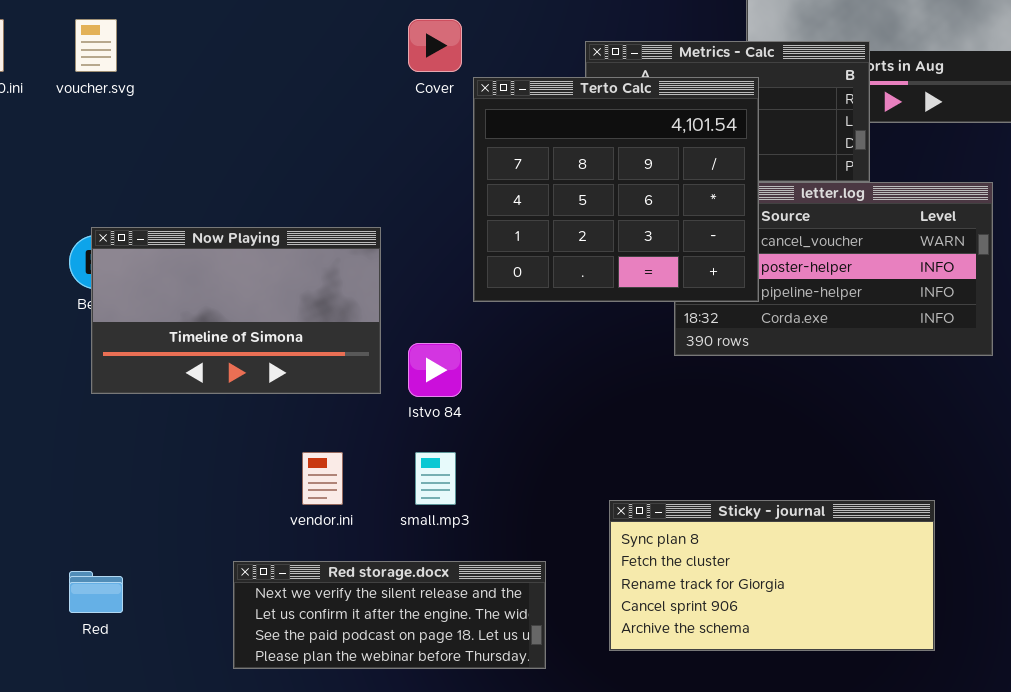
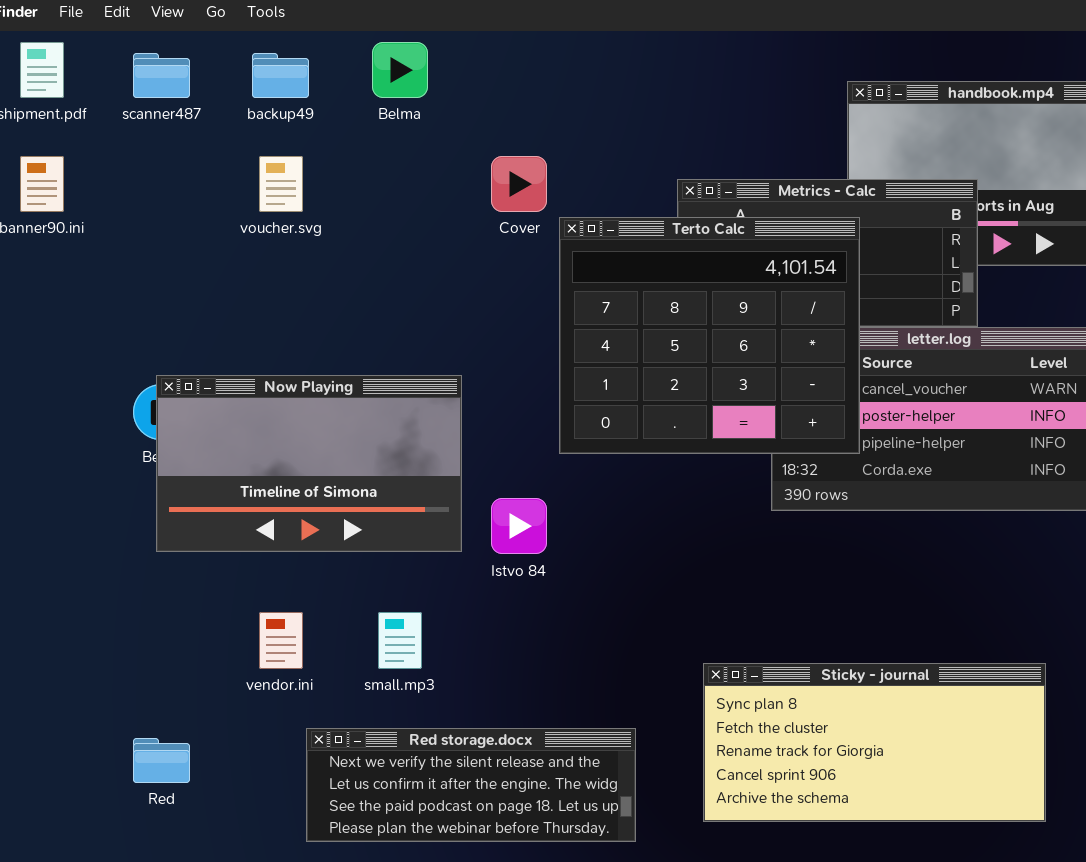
voucher.svg: [75,19,117,72] -> [259,156,303,212], moved
vendor.ini: [302,452,343,505] -> [259,612,303,669], moved
small.mp3: [415,452,456,505] -> [378,612,422,669], moved

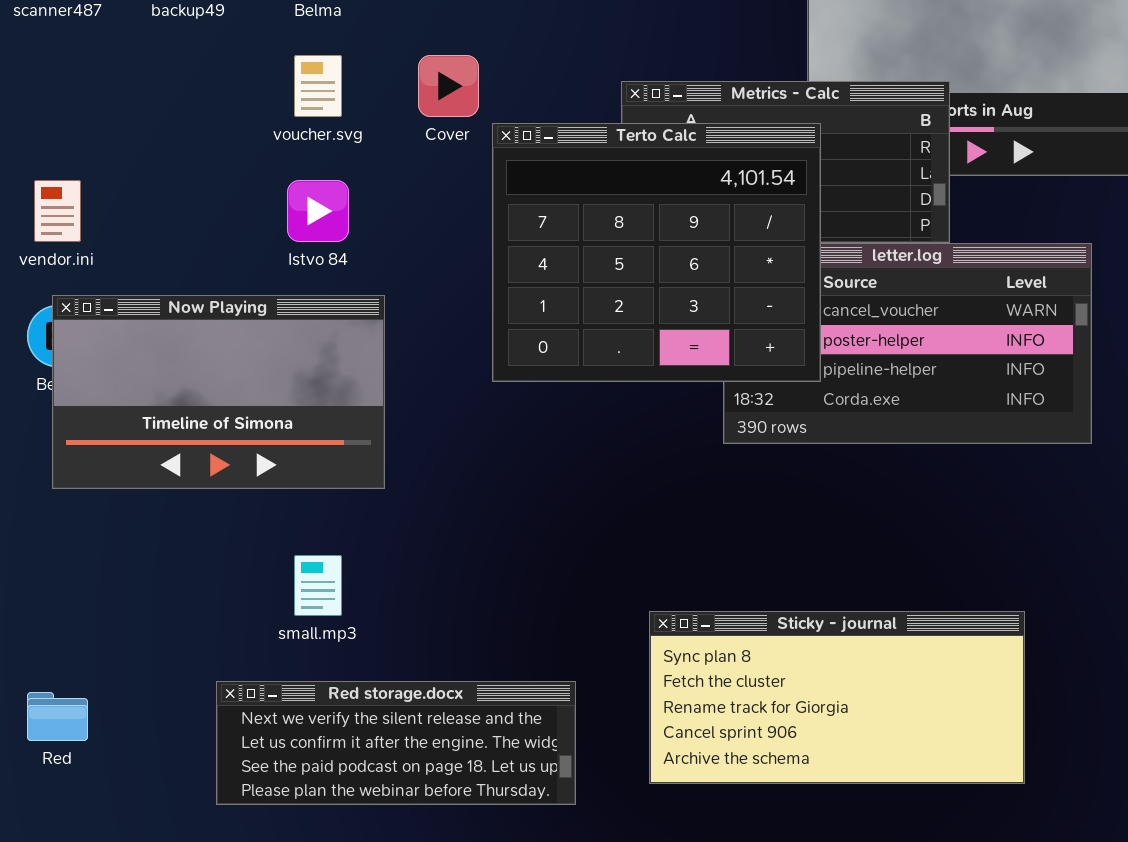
voucher.svg: [259,156,303,212] -> [294,55,342,117], moved
Istvo 84: [491,498,547,554] -> [287,180,349,242], moved
vendor.ini: [259,612,303,669] -> [34,180,81,242], moved

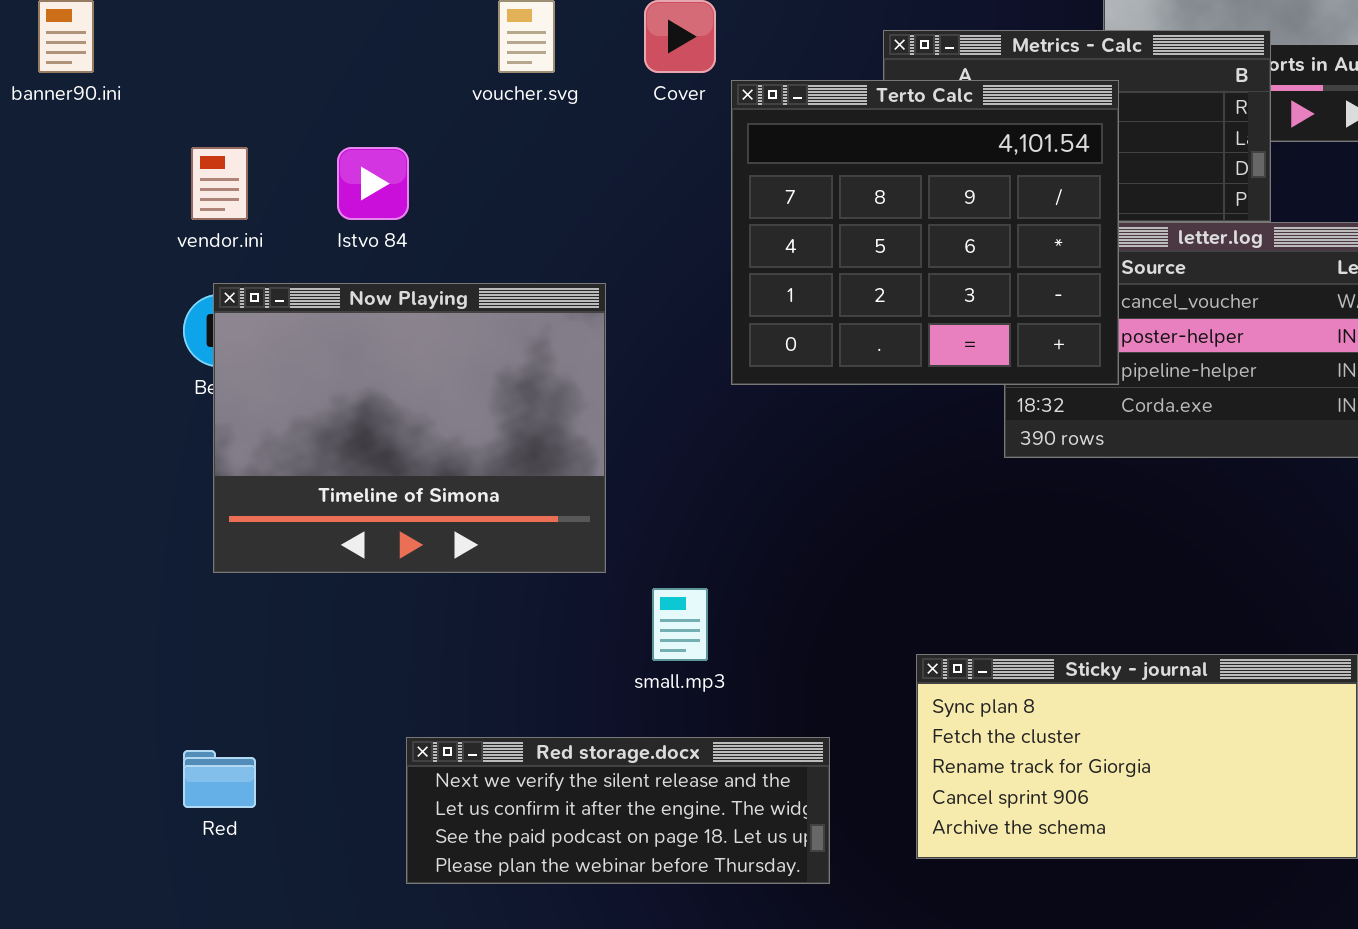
Istvo 84: [287,180,349,242] -> [337,147,409,220], moved
Now Playing: [52,295,385,489] -> [213,283,606,573], resized
small.mp3: [294,555,342,616] -> [652,588,708,661], moved

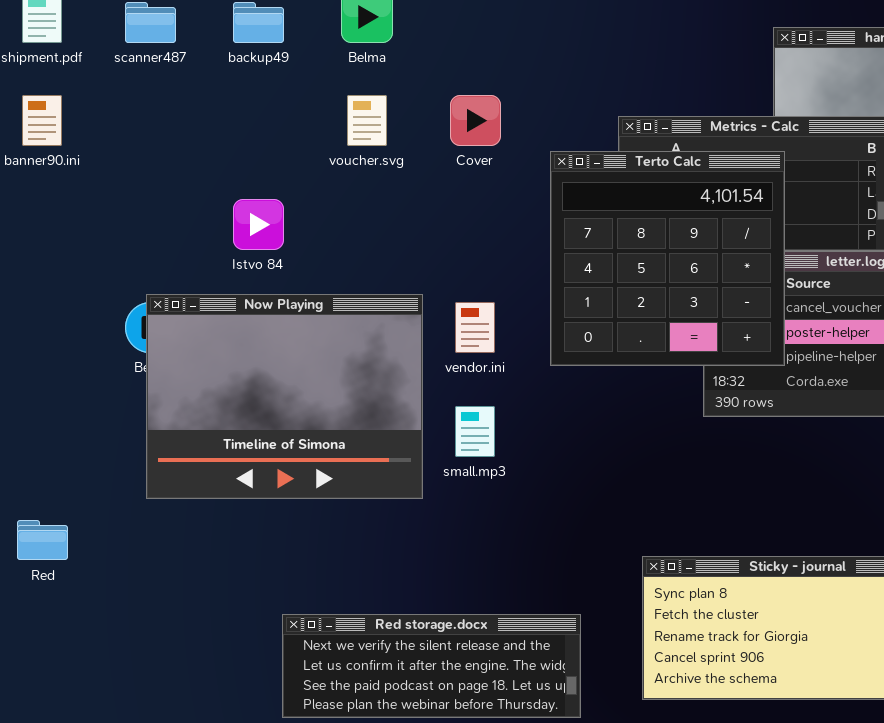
Terto Calc: [731,80,1119,385] -> [550,151,785,366], resized
vendor.ini: [191,147,248,220] -> [455,302,495,353], moved
small.mp3: [652,588,708,661] -> [455,406,495,457], moved
Red: [183,750,256,808] -> [17,520,68,560], moved

